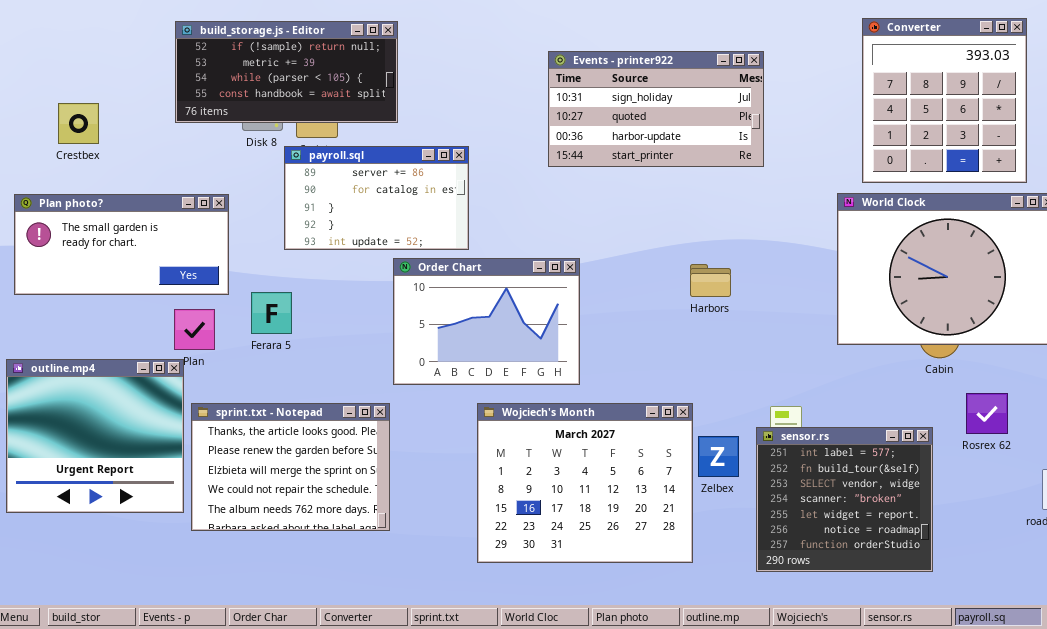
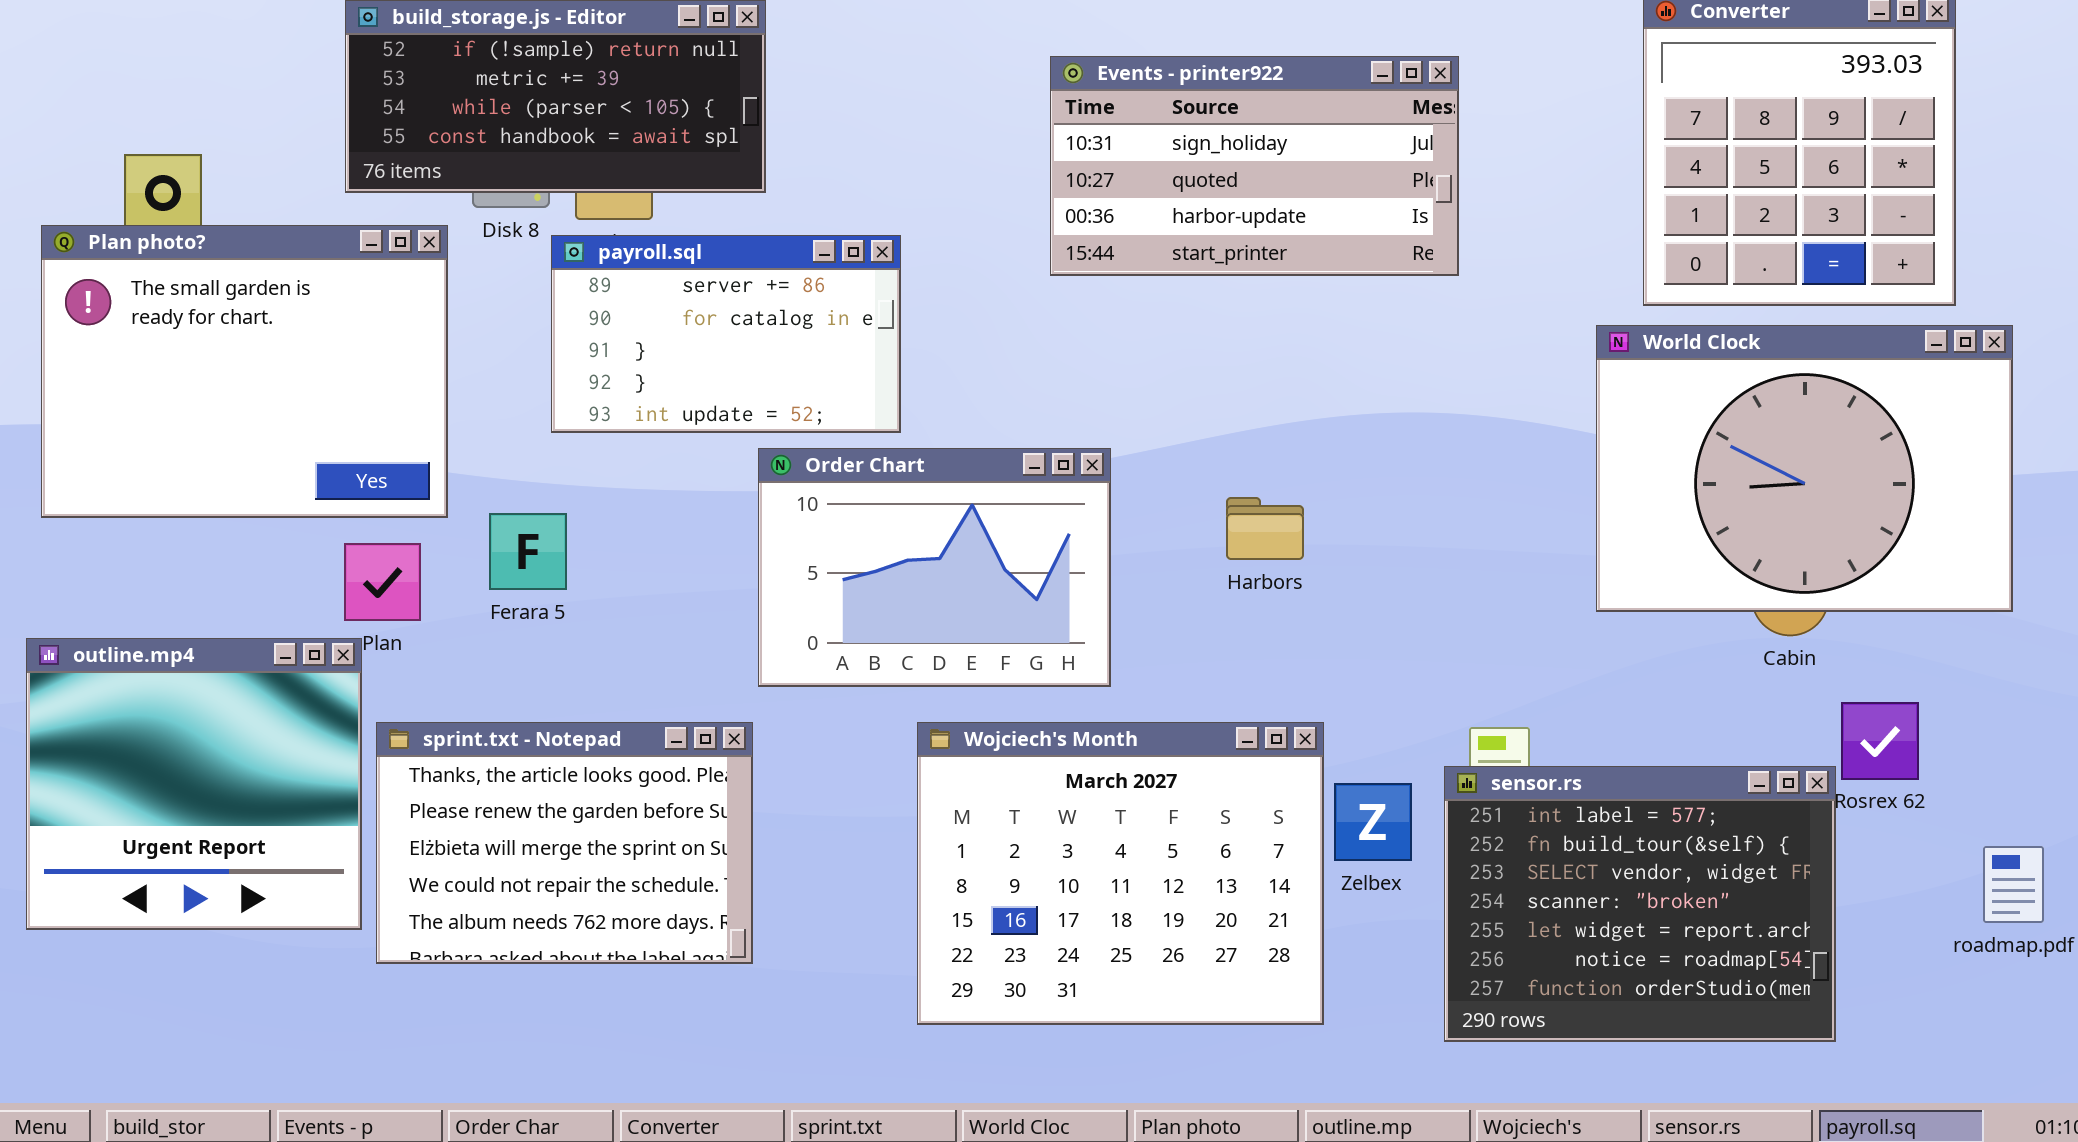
Plan photo?: [14,194,229,295] -> [41,225,448,518], resized
Harbors: [690,264,731,297] -> [1226,497,1304,560], moved
sensor.rs: [756,427,933,572] -> [1444,766,1836,1042], resized

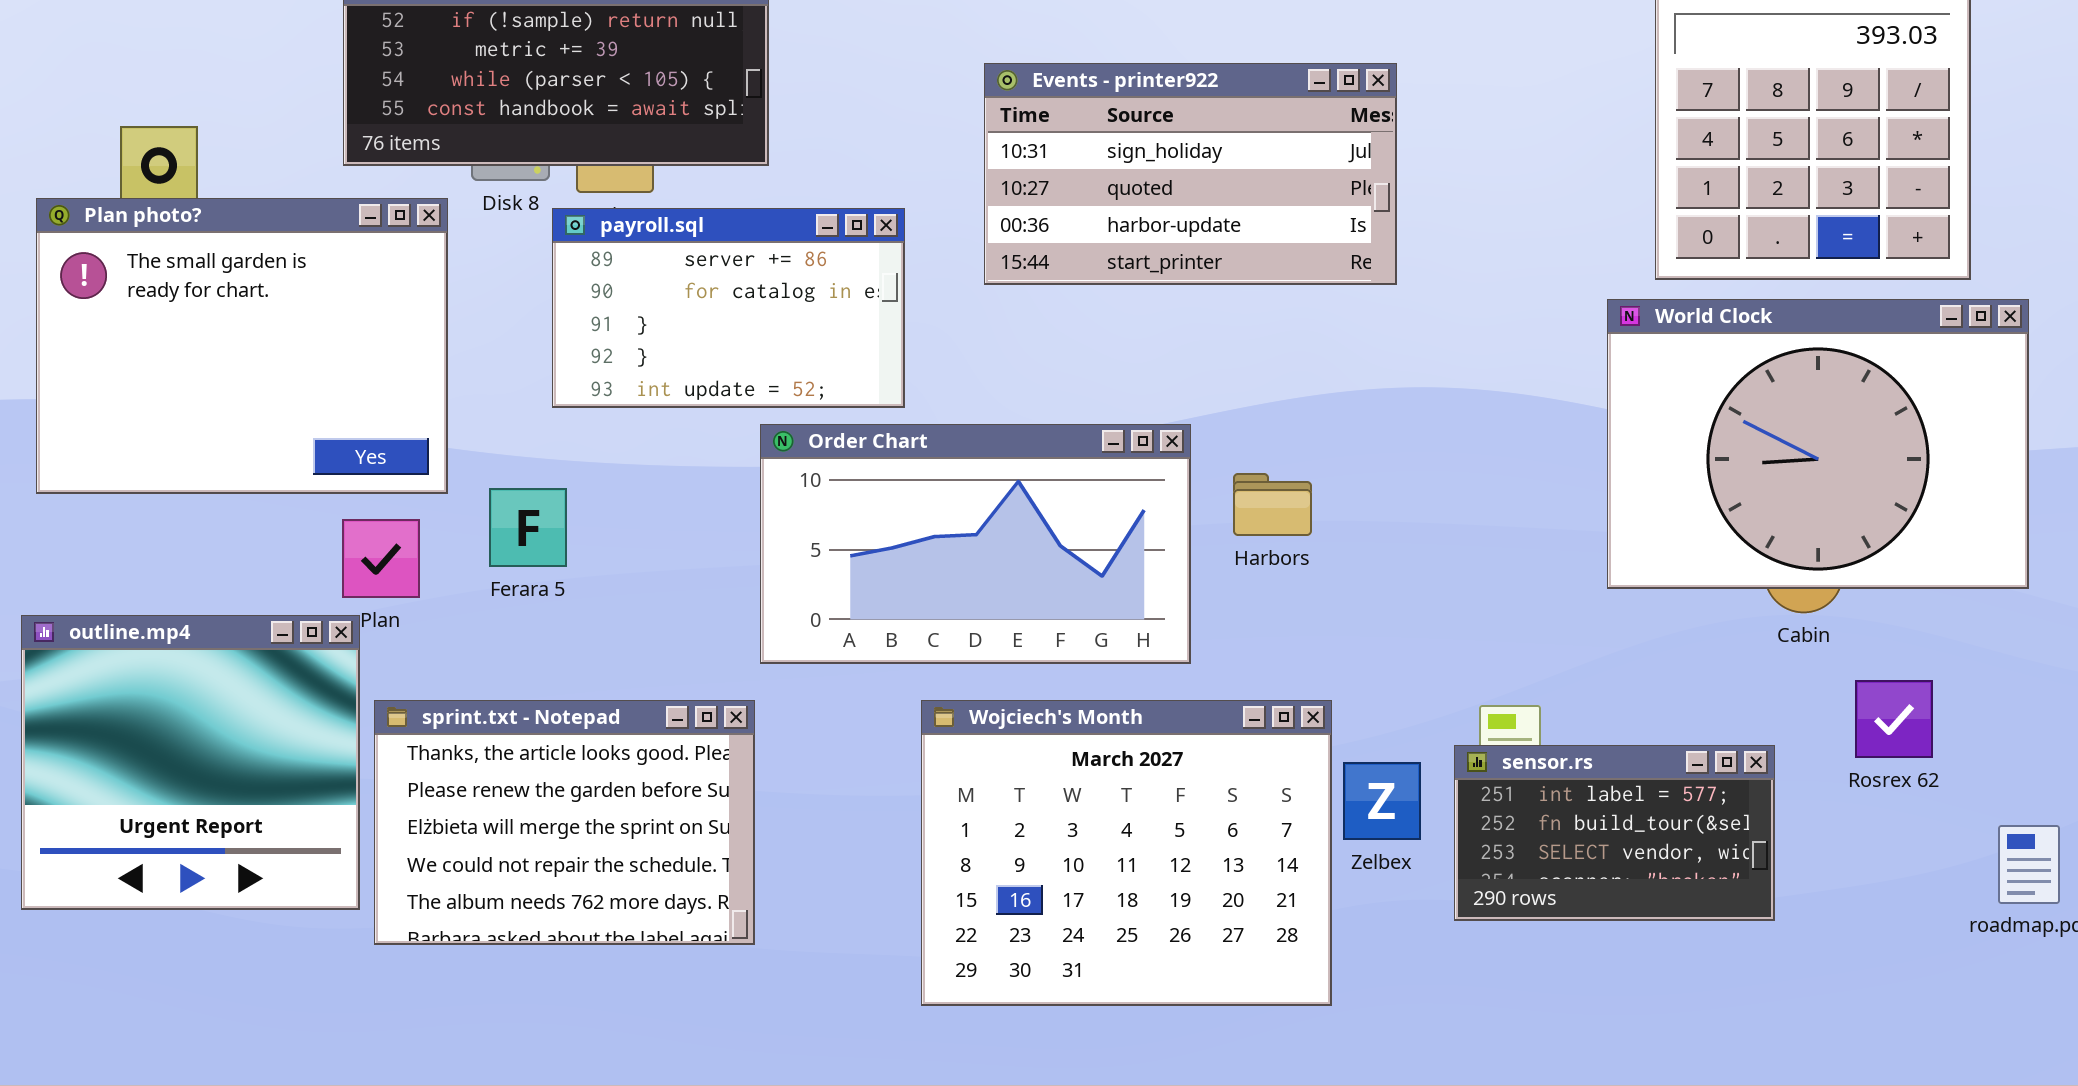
Events - printer922: [1050,56,1459,276] -> [984,63,1397,285], moved
Order Chart: [758,448,1111,687] -> [760,424,1191,664], resized
sensor.rs: [1444,766,1836,1042] -> [1454,745,1775,921], resized

